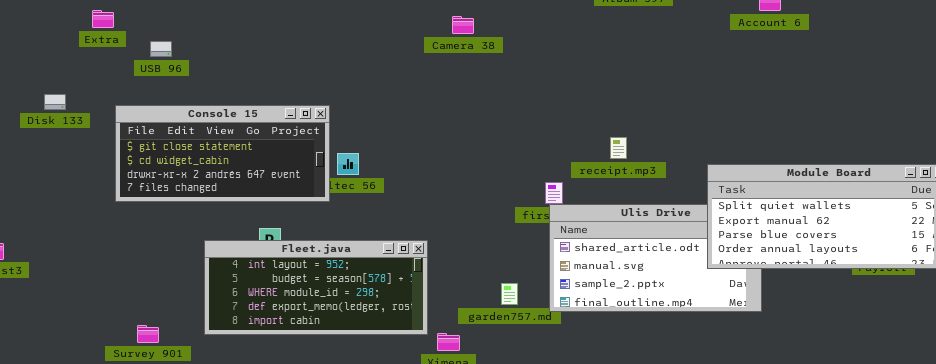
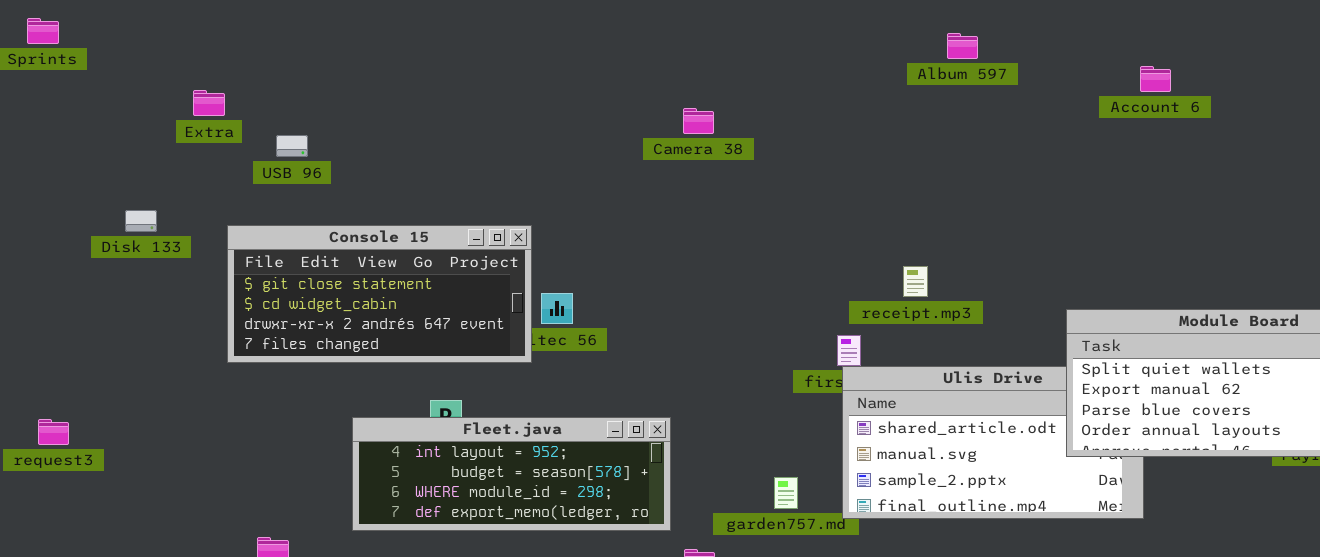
Camera 38: [452,16,474,34] -> [683,108,714,134], moved
receipt.mp3: [610,137,627,159] -> [903,266,928,297], moved
Fleet.java: [204,240,428,335] -> [352,417,671,531], resized

